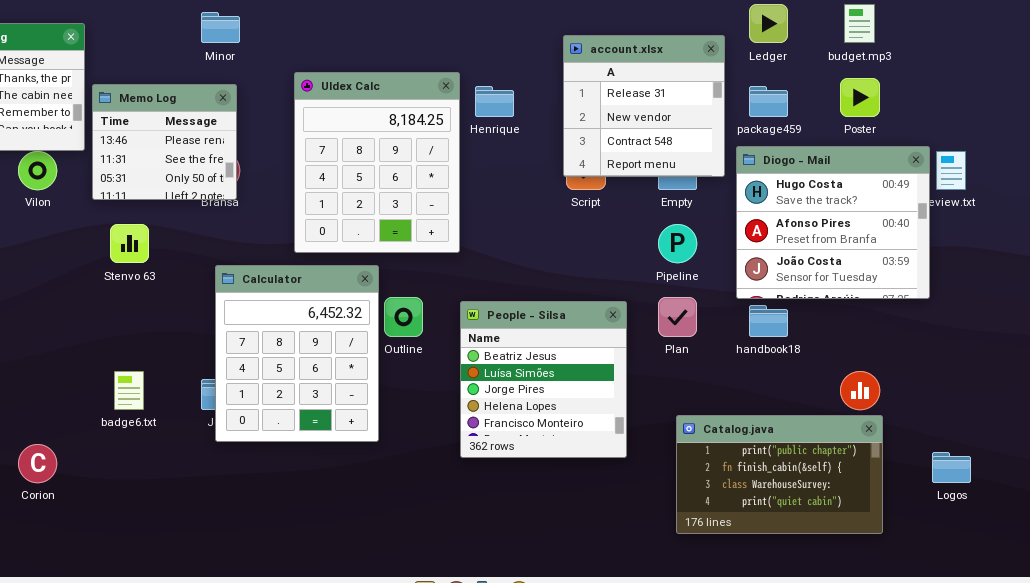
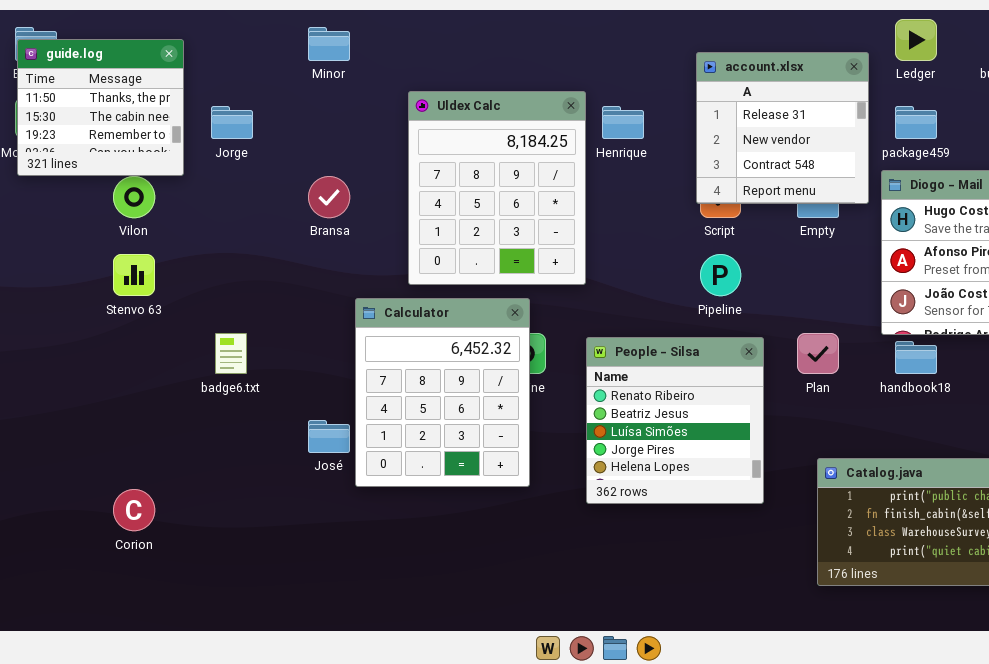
Memo Log: [92,84,237,200] -> none, closed
Stenvo 63: [110,224,149,263] -> [113,254,155,296], moved
Pipeline: [658,224,697,263] -> [700,254,741,296], moved
Calculator: [215,265,379,442] -> [355,298,530,487], moved
People - Silsa: [460,301,627,458] -> [586,337,764,504], scrolled up 1 row
badge6.txt: [114,371,144,410] -> [215,333,247,374], moved

